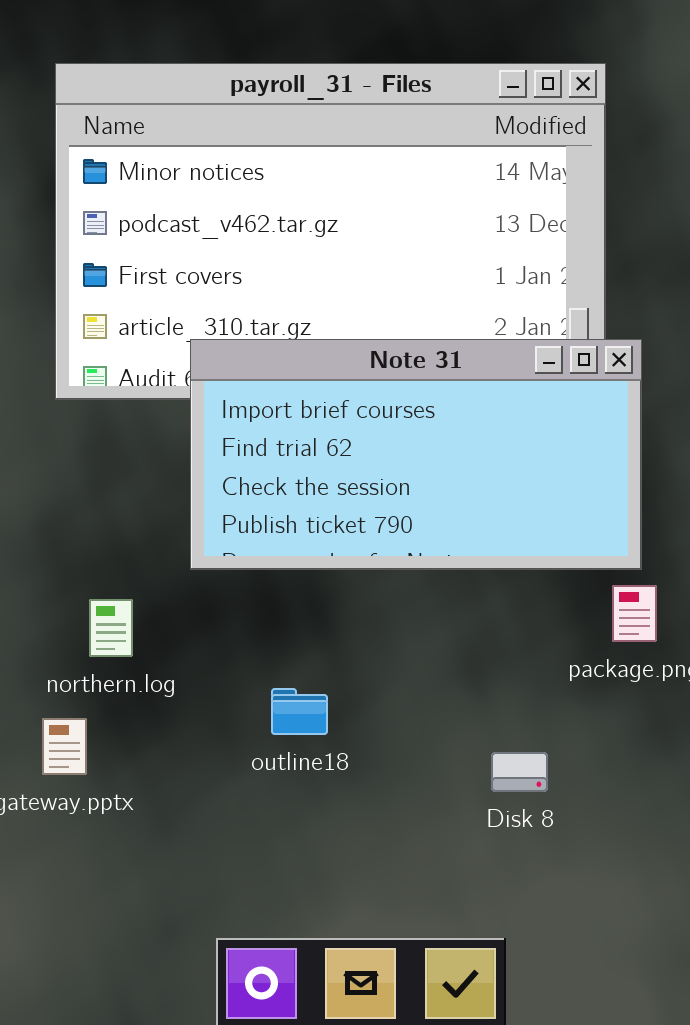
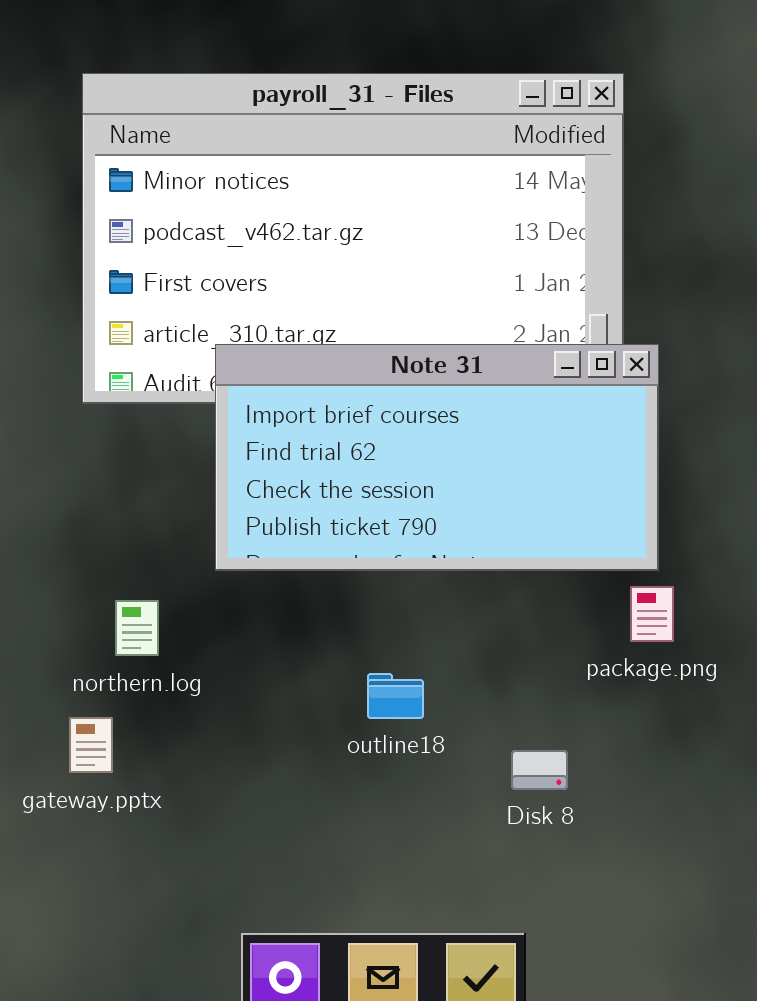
outline18: [271,688,328,735] -> [367,673,424,719], moved

